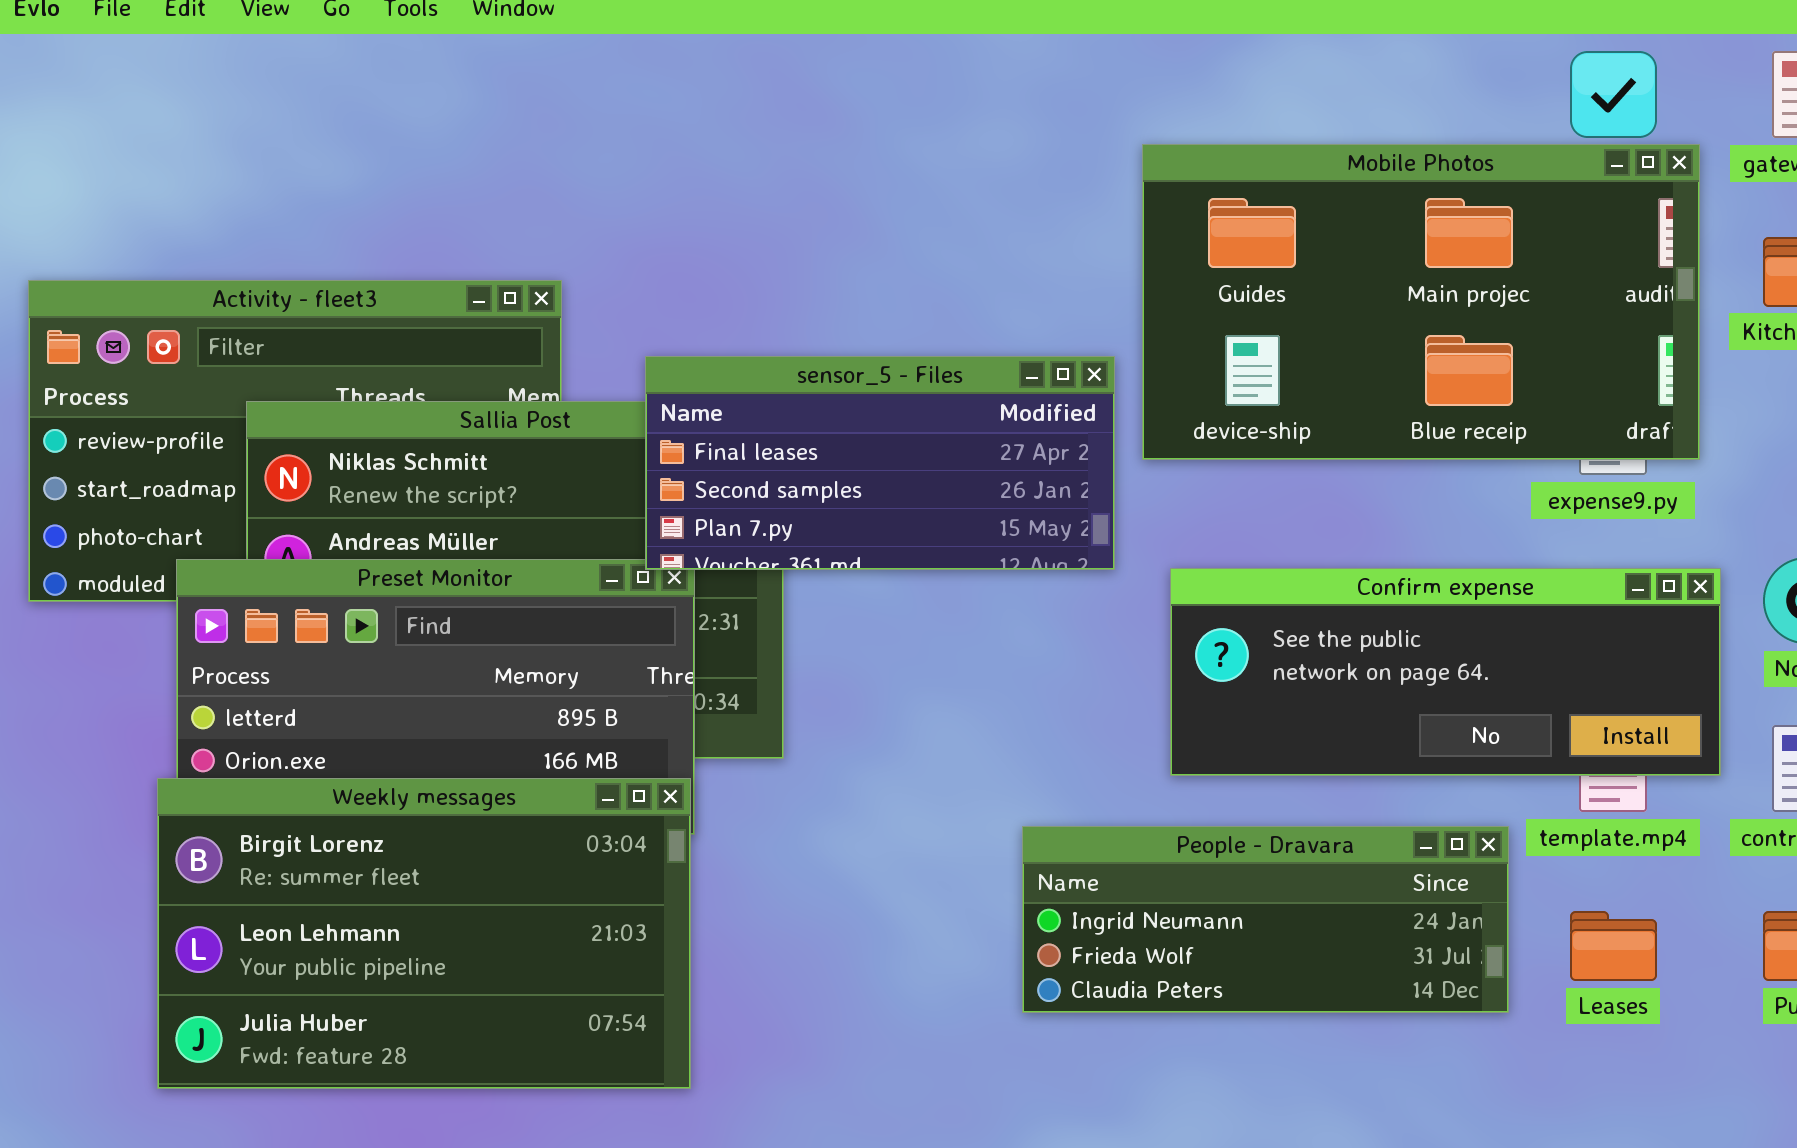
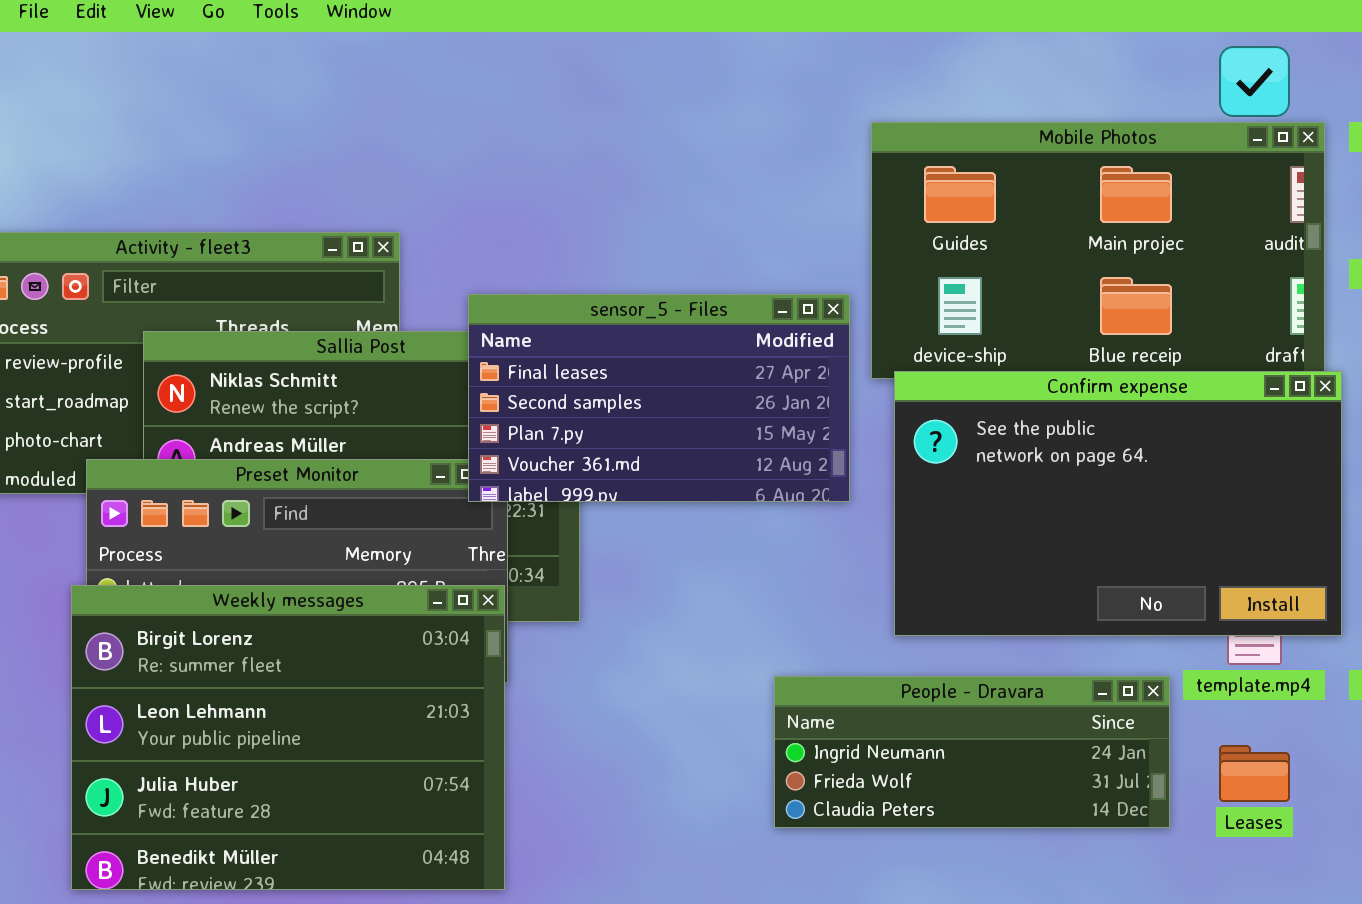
sensor_5 - Files: [645,356,1115,570] -> [468,294,850,502], resized
Confirm expense: [1170,568,1721,776] -> [894,371,1342,636], resized
Weekly messages: [157,778,691,1089] -> [71,585,505,890], resized

